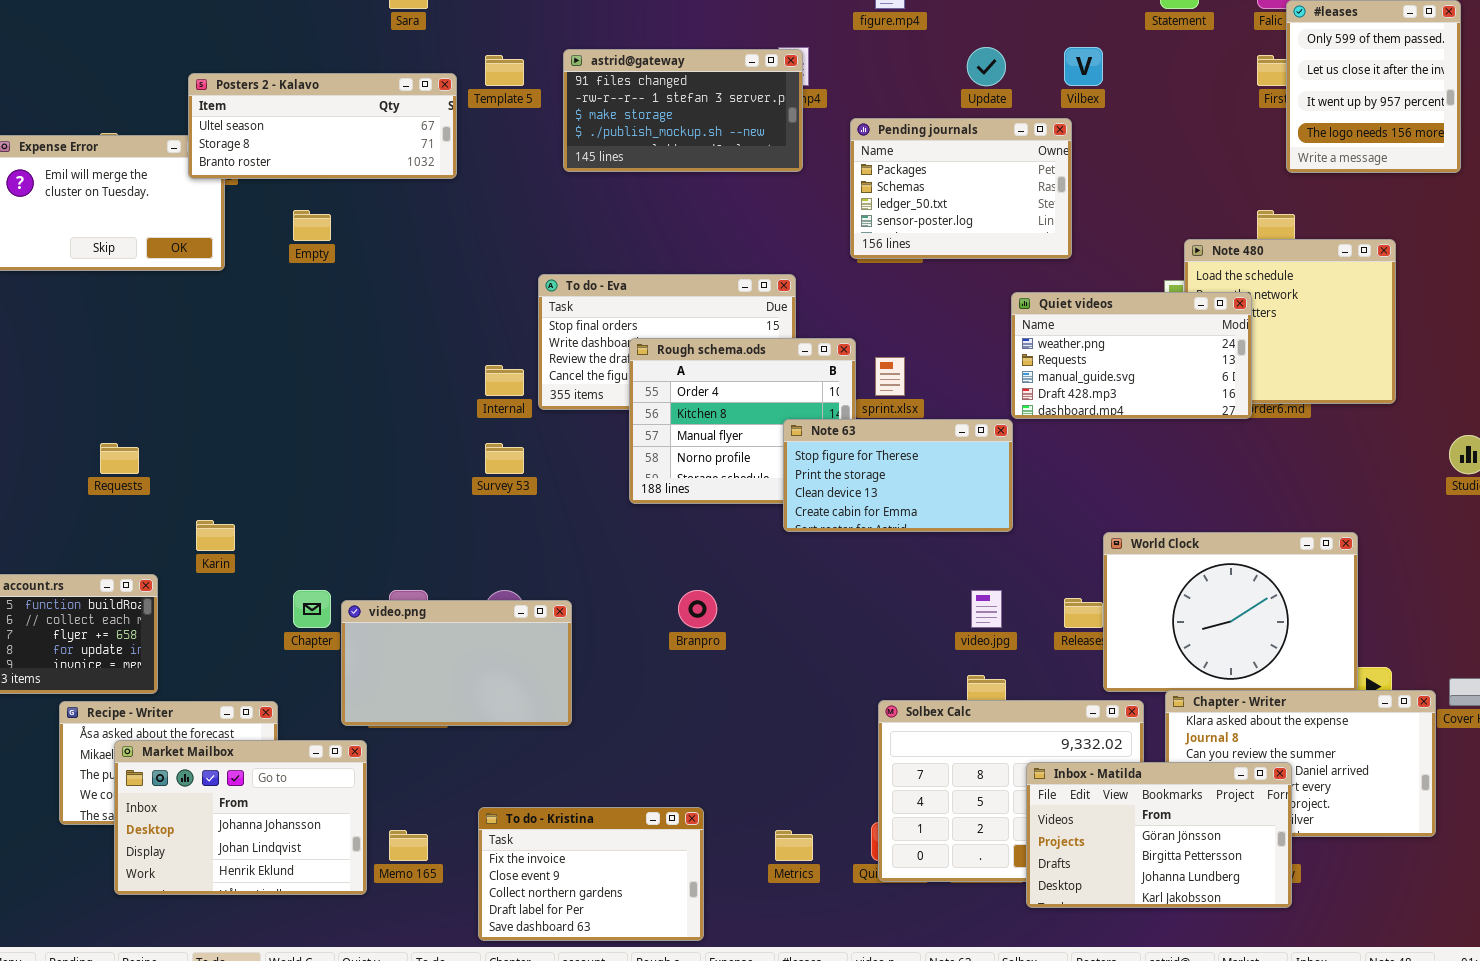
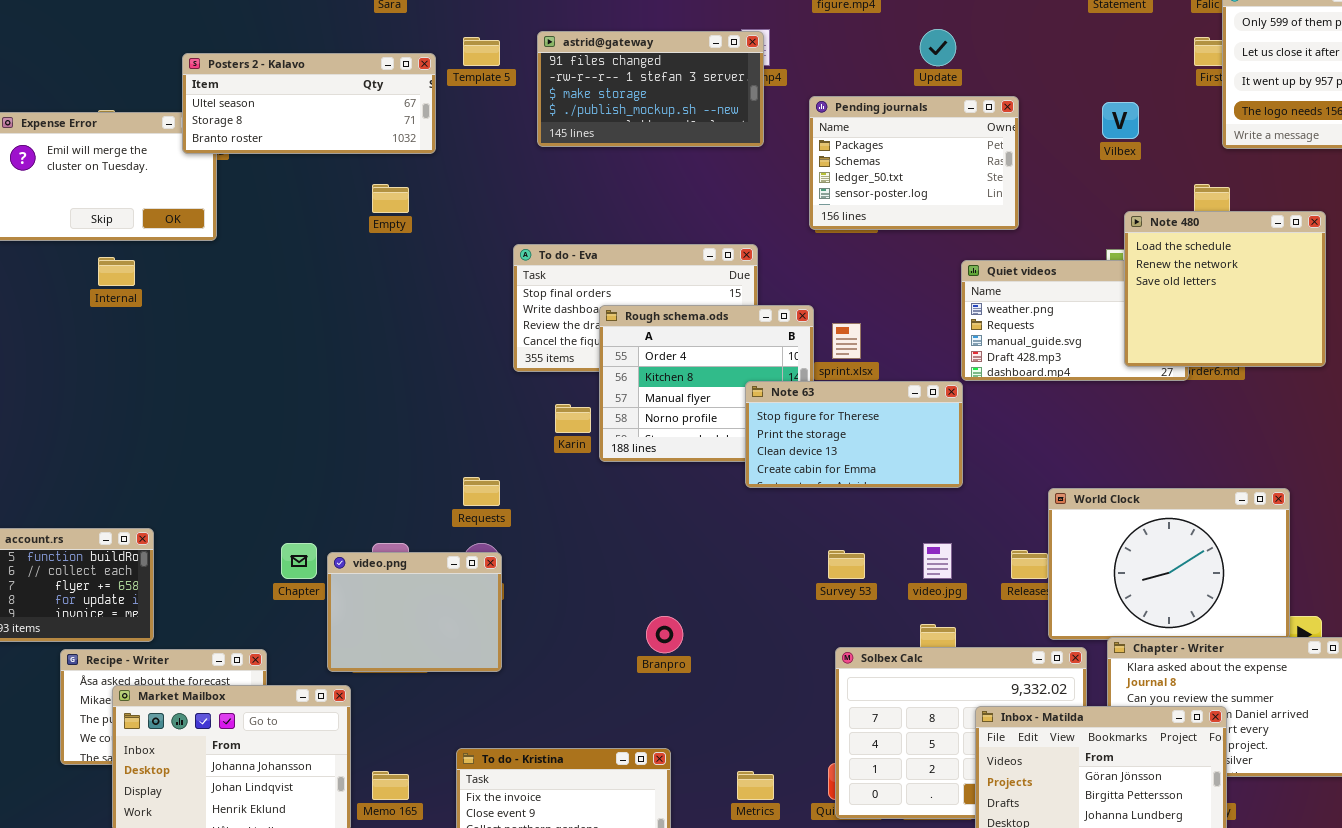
Vilbex: [1064,47,1103,86] -> [1102,102,1139,139], moved
Empty: [293,210,331,241] -> [372,184,409,213], moved
Note 480: [1184,239,1396,404] -> [1124,211,1326,367], raised
Internal: [485,365,524,396] -> [98,257,135,286], moved
Requests: [100,443,139,474] -> [463,477,500,506], moved
Survey 53: [485,443,524,474] -> [828,550,865,579], moved
Karin: [196,520,235,551] -> [555,404,591,433], moved
Branpro: [678,590,717,628] -> [646,616,683,653], moved
video.png: [341,600,572,726] -> [327,552,502,672], resized

